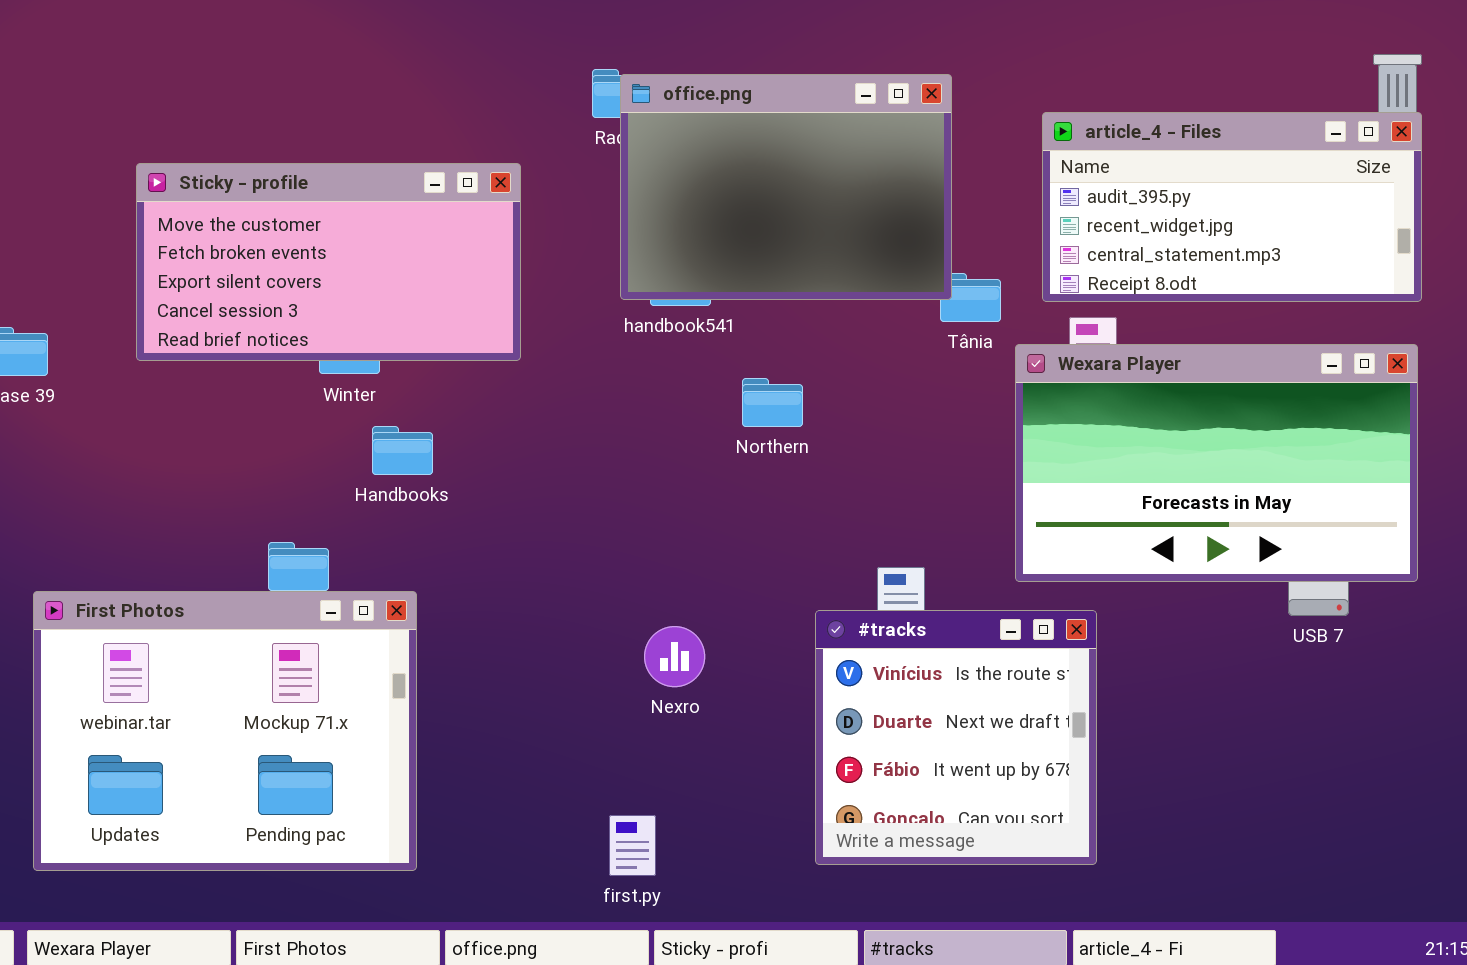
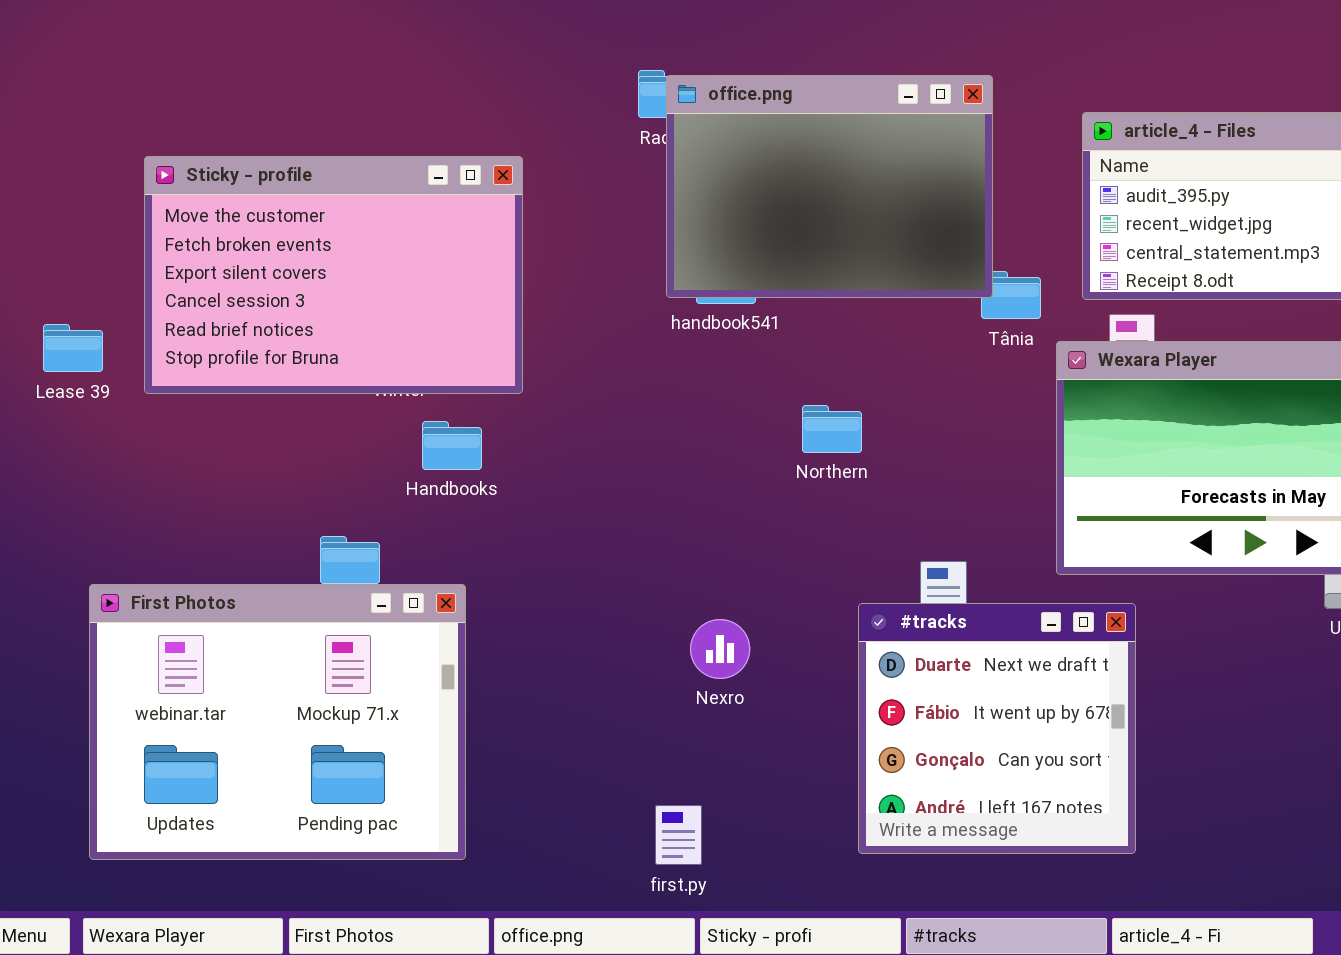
Sticky - profile: [136,163,521,361] -> [144,156,523,394], moved, resized
Northern: [742,378,803,427] -> [802,405,862,453], moved
#tracks: [815,610,1097,865] -> [858,603,1136,854], scrolled down 1 row

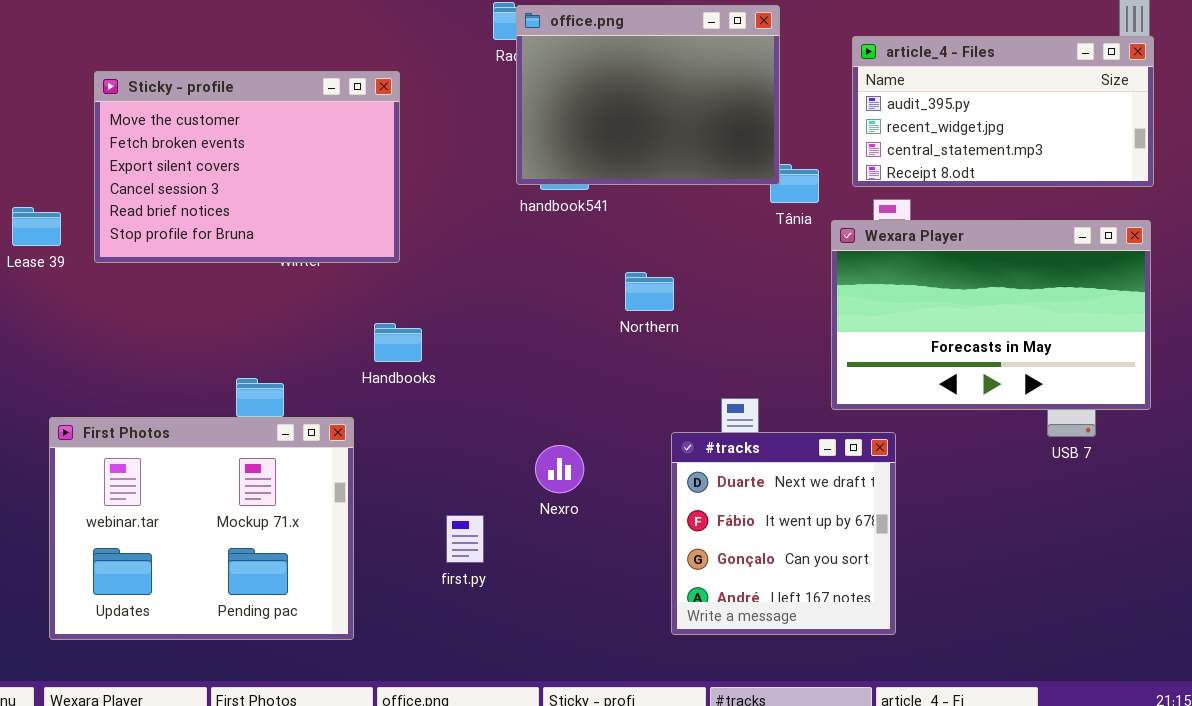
Handbooks: [422,421,482,470] -> [374,323,422,362], moved
first.py: [655,805,702,865] -> [446,515,484,563], moved

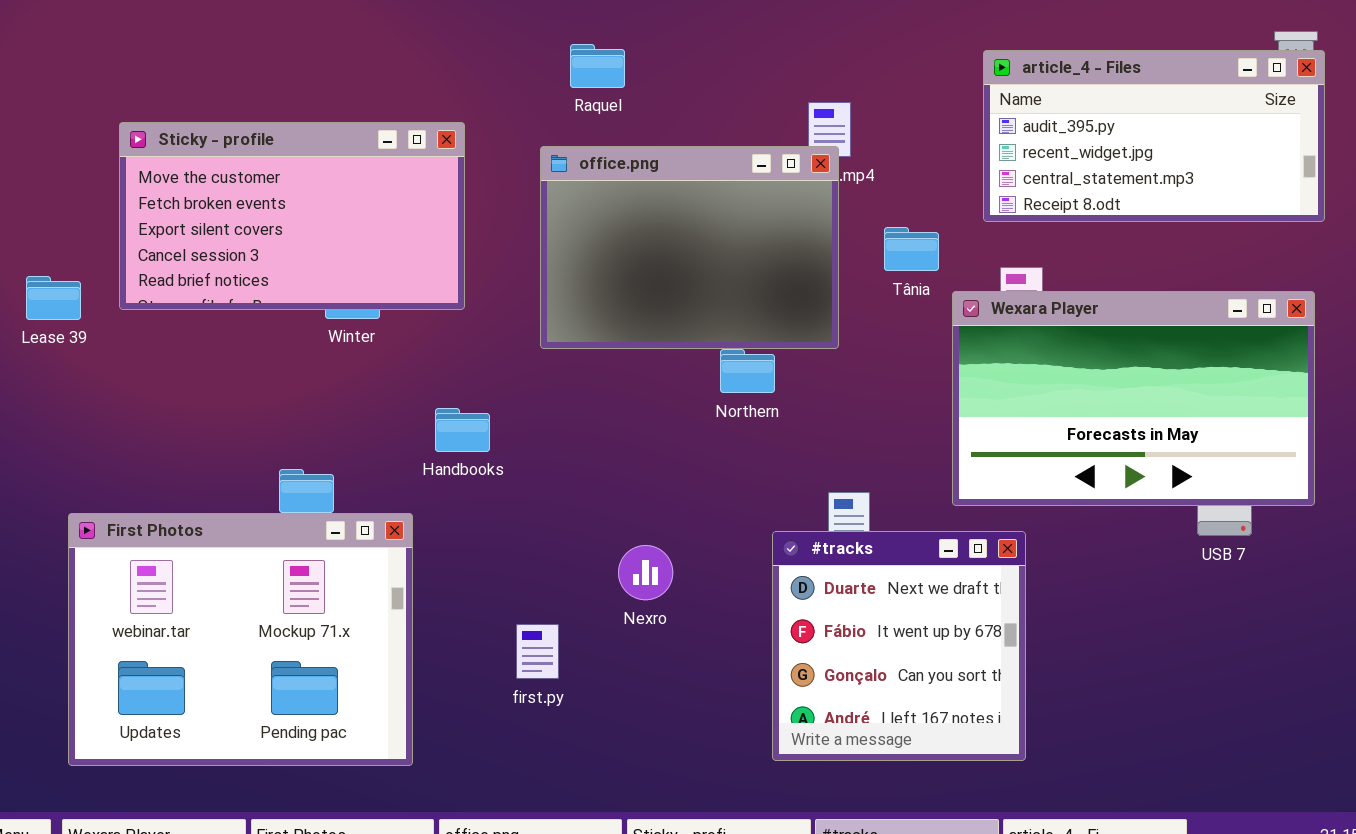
office.png: [516,5,780,185] -> [540,146,839,349], moved
article_4 - Files: [852,36,1154,187] -> [983,50,1325,222], moved
Sticky - profile: [94,71,400,263] -> [119,122,465,310], resized

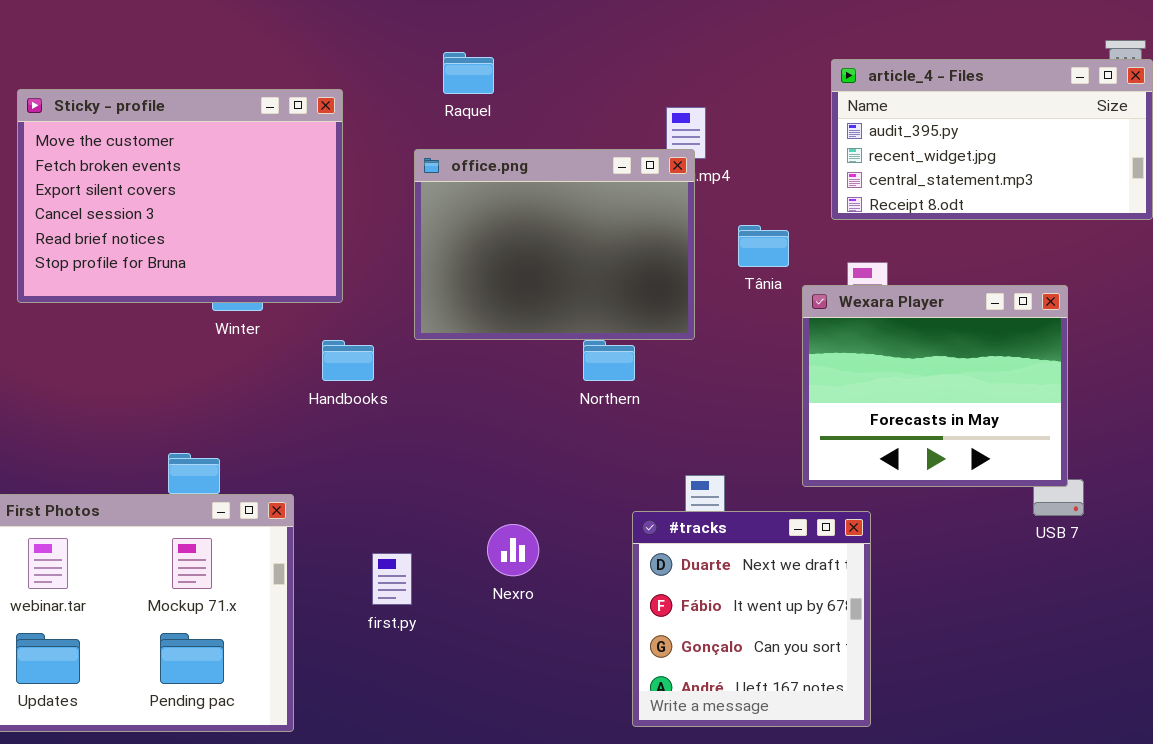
Sticky - profile: [119,122,465,310] -> [17,89,343,303], resized
Wexara Player: [952,291,1315,506] -> [802,285,1068,487], resized
Handbooks: [435,408,490,452] -> [322,340,374,381], moved
first.py: [516,624,559,679] -> [372,553,412,605], moved

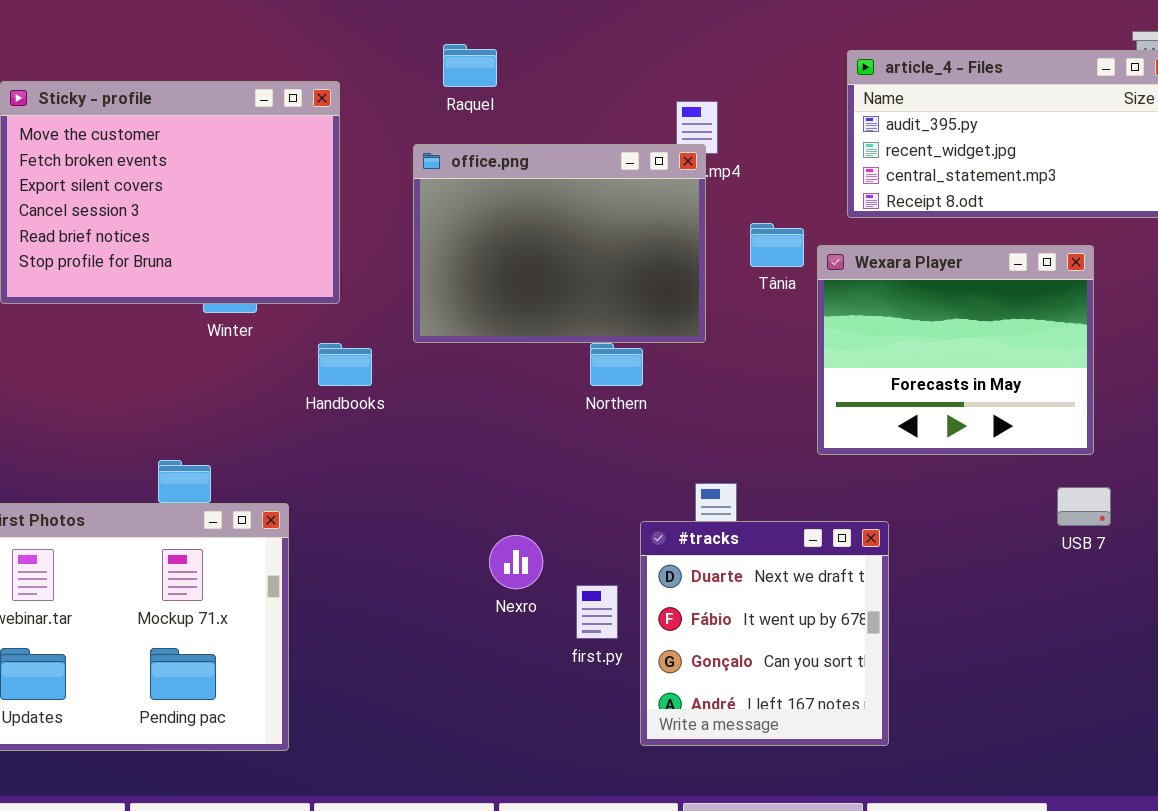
Wexara Player: [802,285,1068,487] -> [817,245,1094,455], moved
first.py: [372,553,412,605] -> [576,585,618,639], moved

